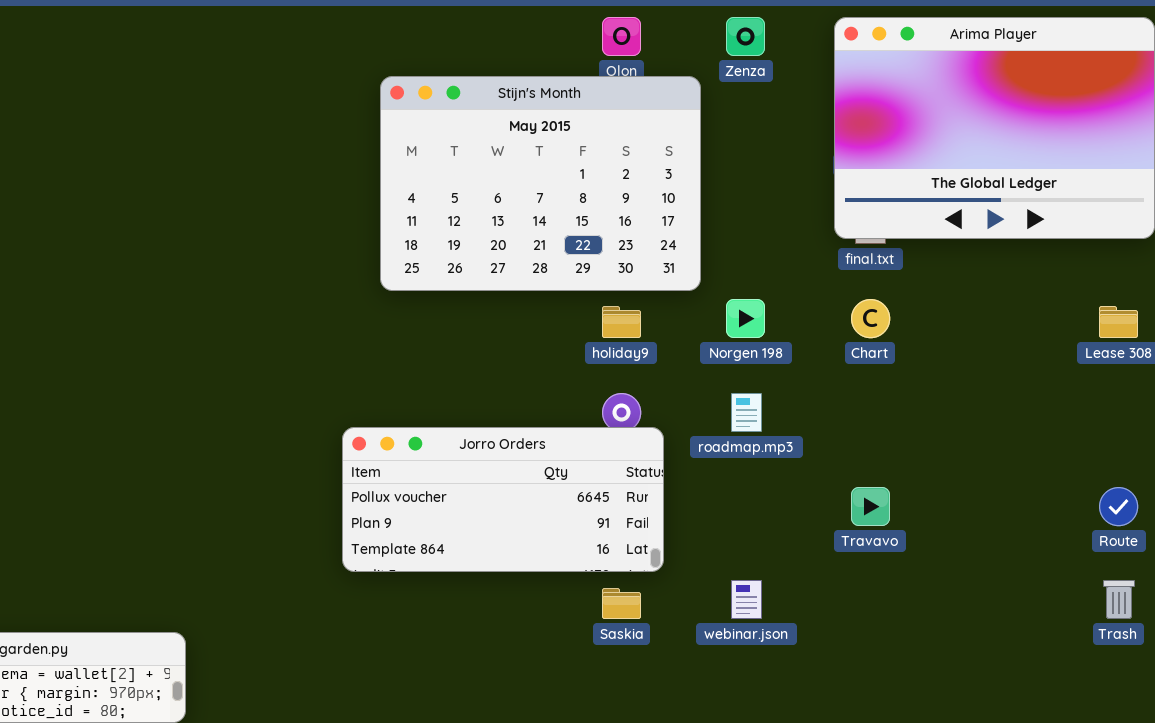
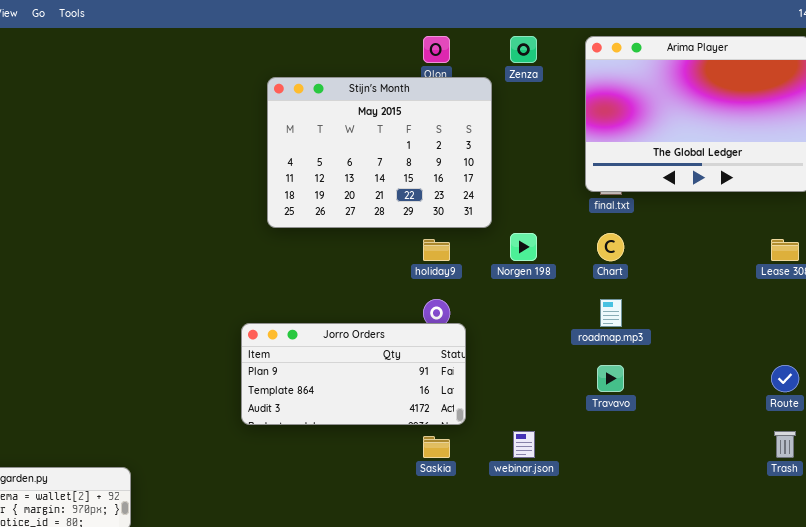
roadmap.mp3: [731,393,762,432] -> [600,299,622,327], moved
Jorro Orders: [342,427,664,572] -> [241,323,466,425], scrolled down 1 row

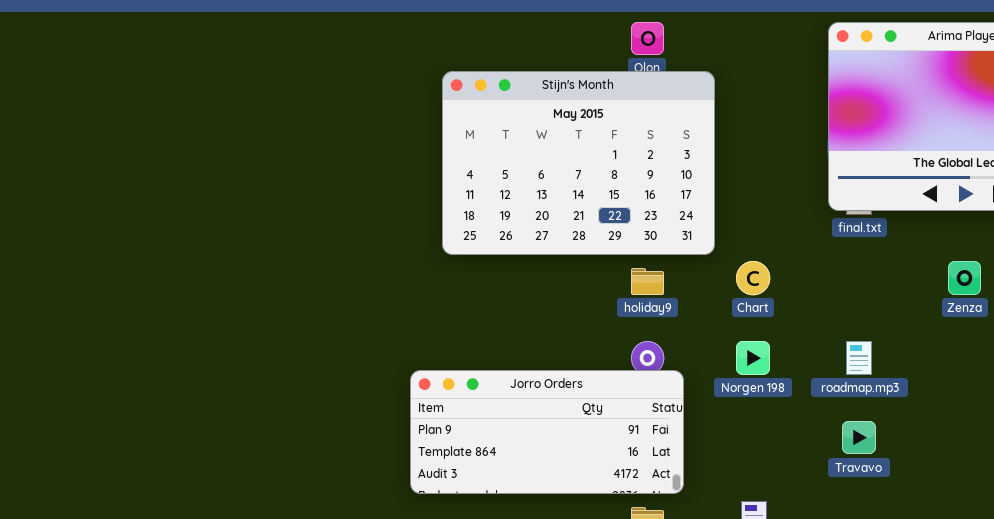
Zenza: [510,36,537,63] -> [948,261,981,295], moved
Norgen 198: [510,233,537,261] -> [736,341,770,375], moved
Chart: [597,233,624,261] -> [736,261,770,295], moved

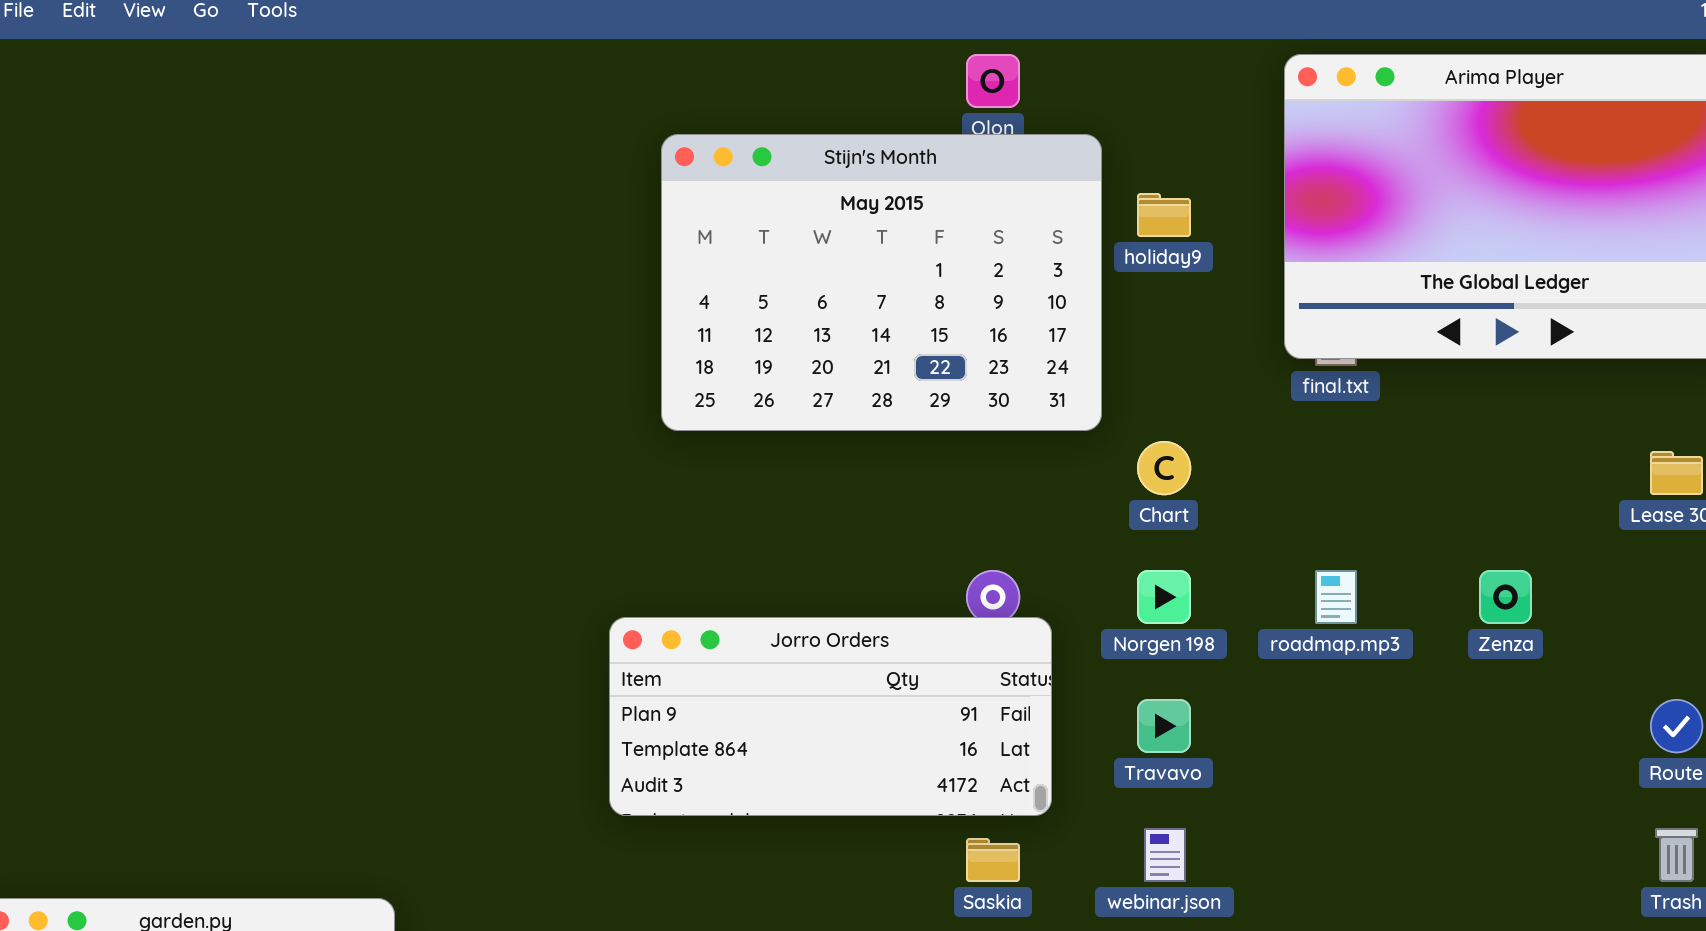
Zenza: [948,261,981,295] -> [1479,570,1532,624], moved
holiday9: [631,268,664,295] -> [1137,193,1191,237], moved
Travavo: [842,421,876,454] -> [1137,699,1191,753], moved

